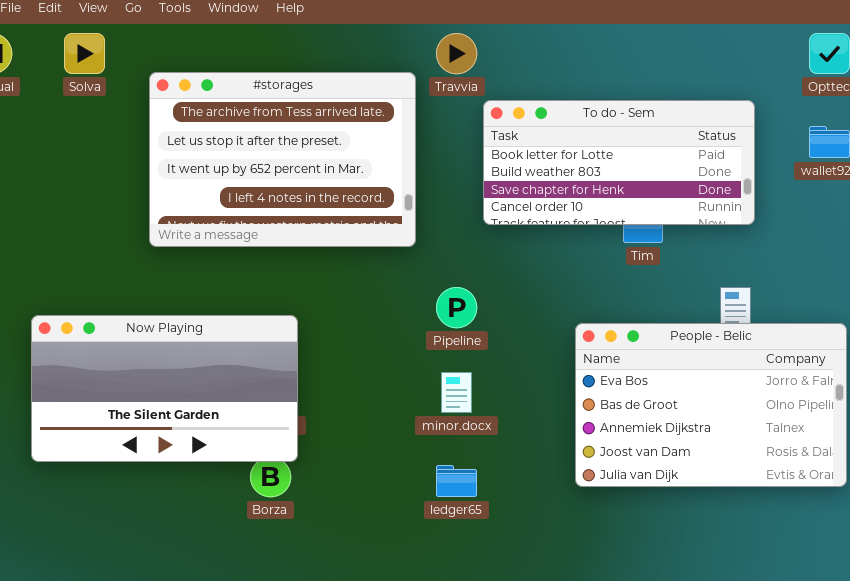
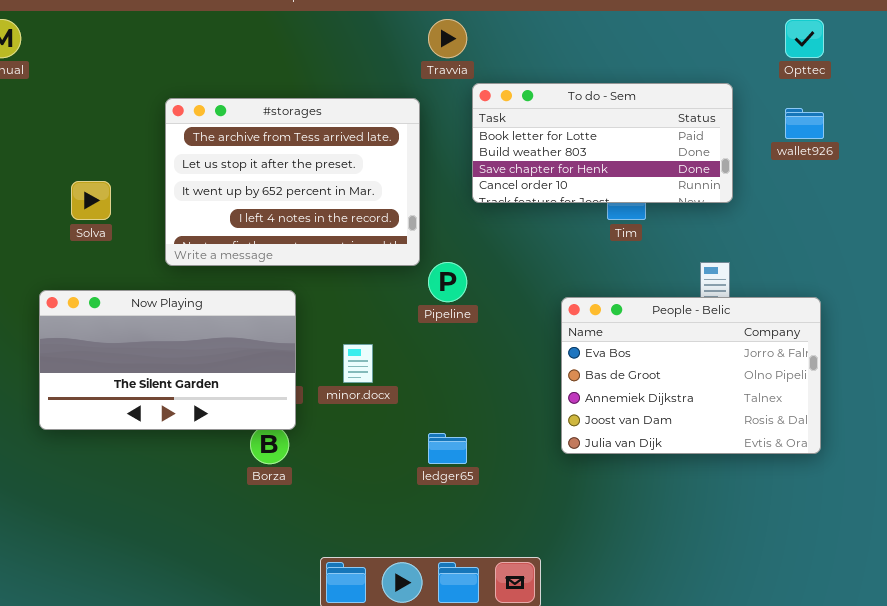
Solva: [64,33,105,74] -> [71,181,111,220], moved
#storages: [149,72,416,247] -> [165,98,420,266], moved
minor.docx: [441,372,472,413] -> [343,344,373,383], moved

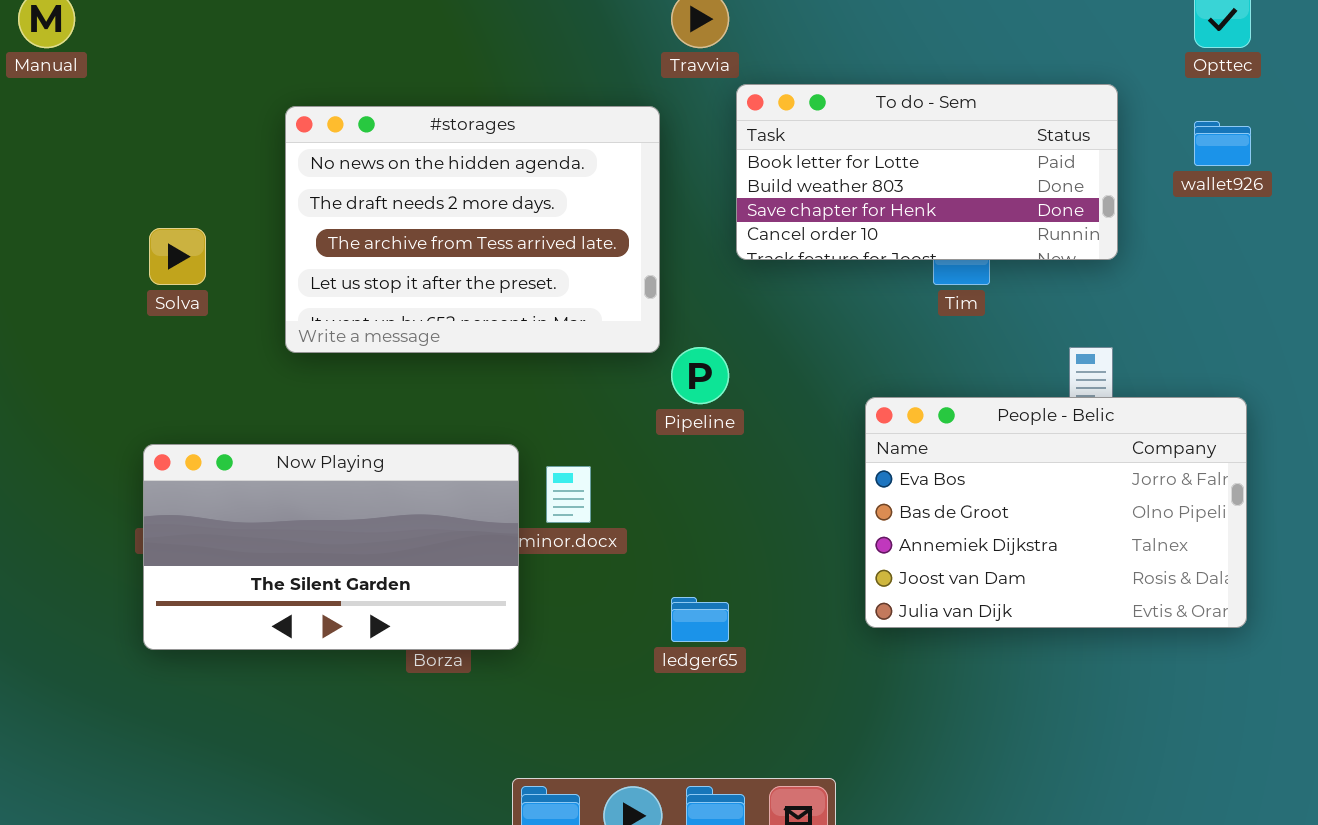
#storages: [165,98,420,266] -> [285,106,660,353], scrolled up 2 rows
Now Playing: [39,290,296,430] -> [143,444,519,650], moved

